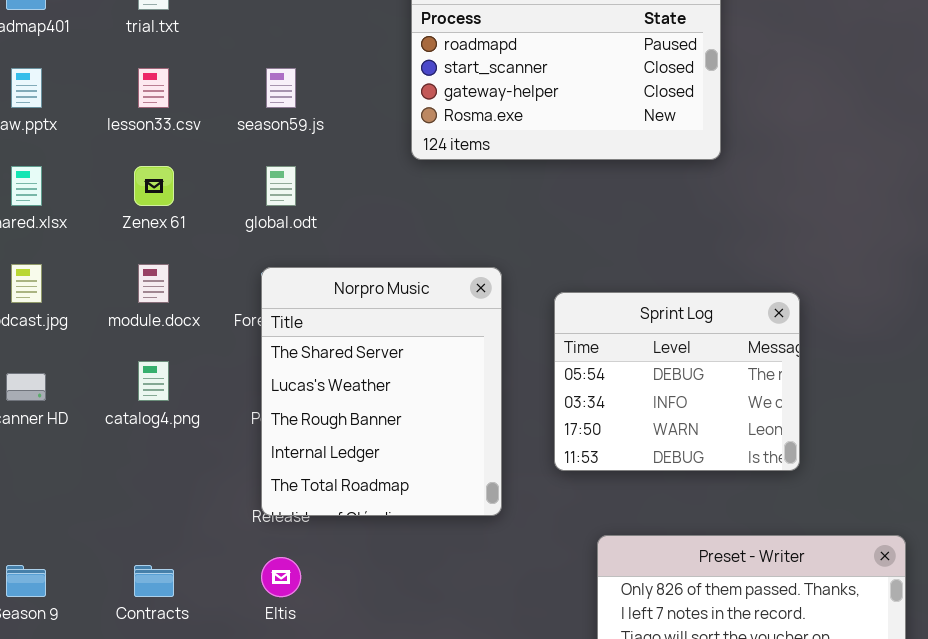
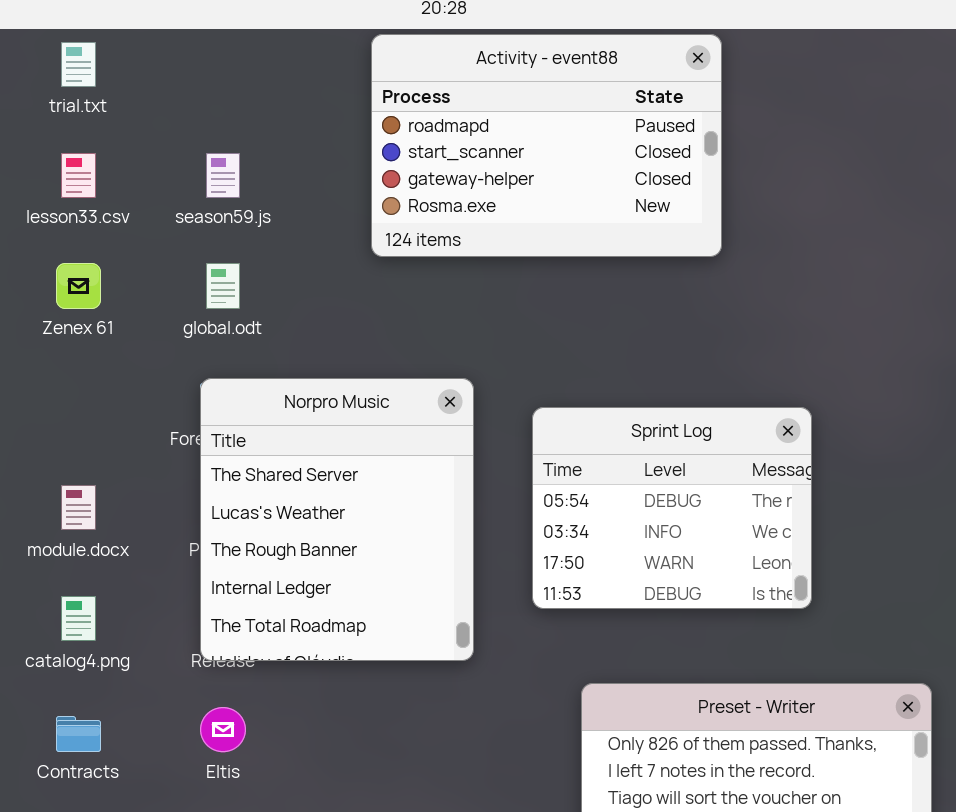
module.docx: [138,264,169,303] -> [61,485,96,530], moved
catalog4.png: [138,361,169,401] -> [61,596,96,641], moved

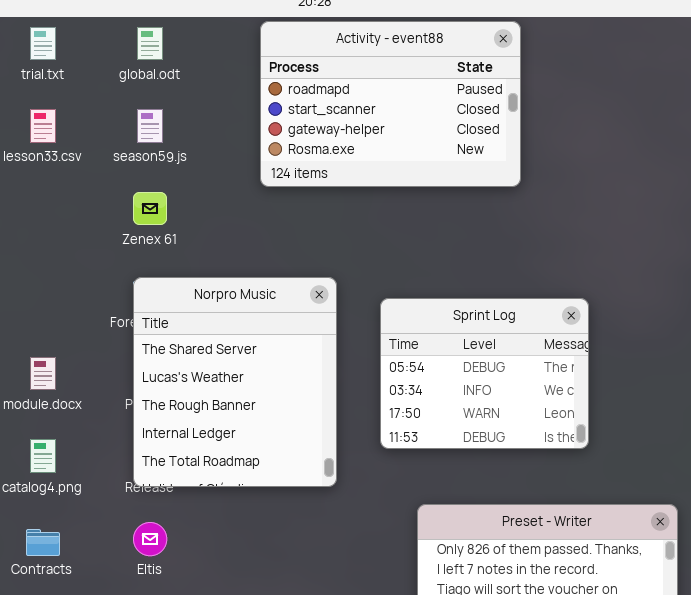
Zenex 61: [56,263,101,309] -> [133,192,167,225], moved
global.odt: [206,263,240,309] -> [137,27,163,60], moved

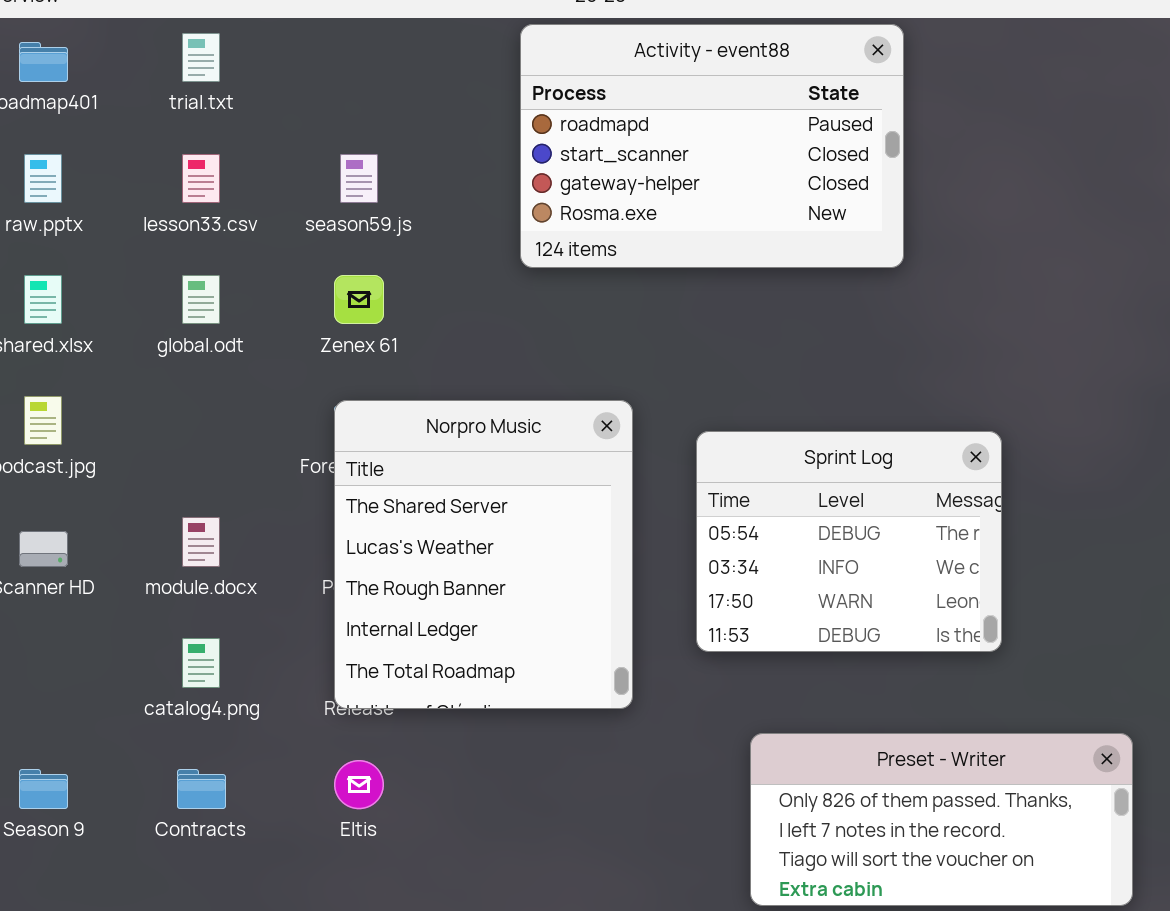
global.odt: [137,27,163,60] -> [182,275,220,324], moved

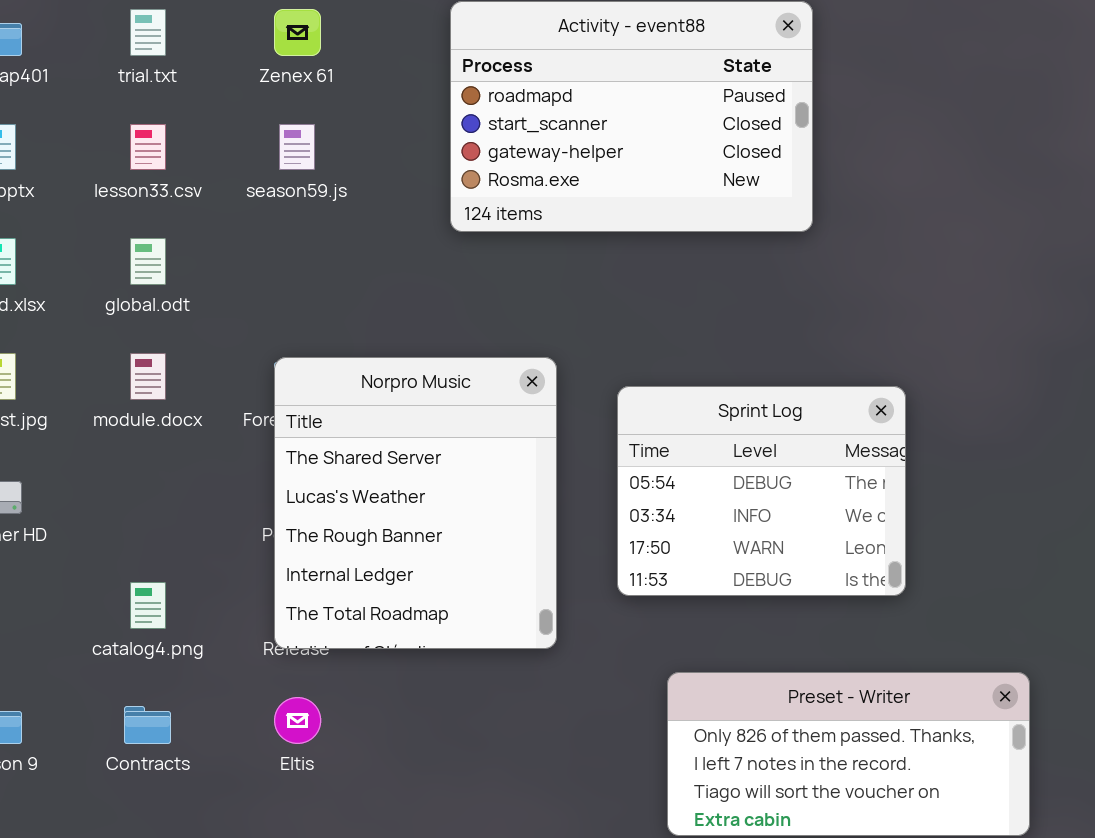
Zenex 61: [334,275,384,324] -> [274,9,321,56], moved
module.docx: [182,517,220,567] -> [130,353,166,400], moved

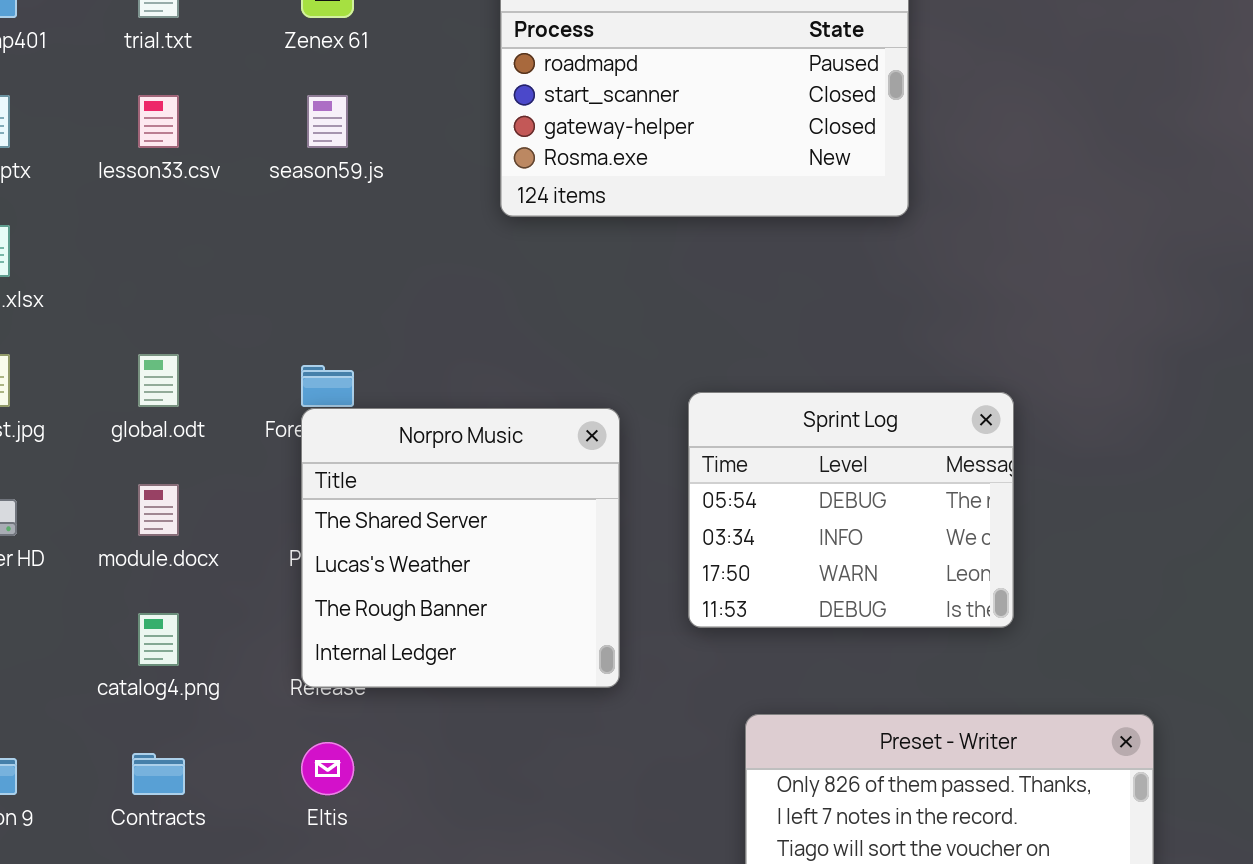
global.odt: [130,238,166,285] -> [138,354,179,407], moved
module.docx: [130,353,166,400] -> [138,484,179,536], moved
Norpro Music: [274,357,557,649] -> [301,408,620,688], resized

